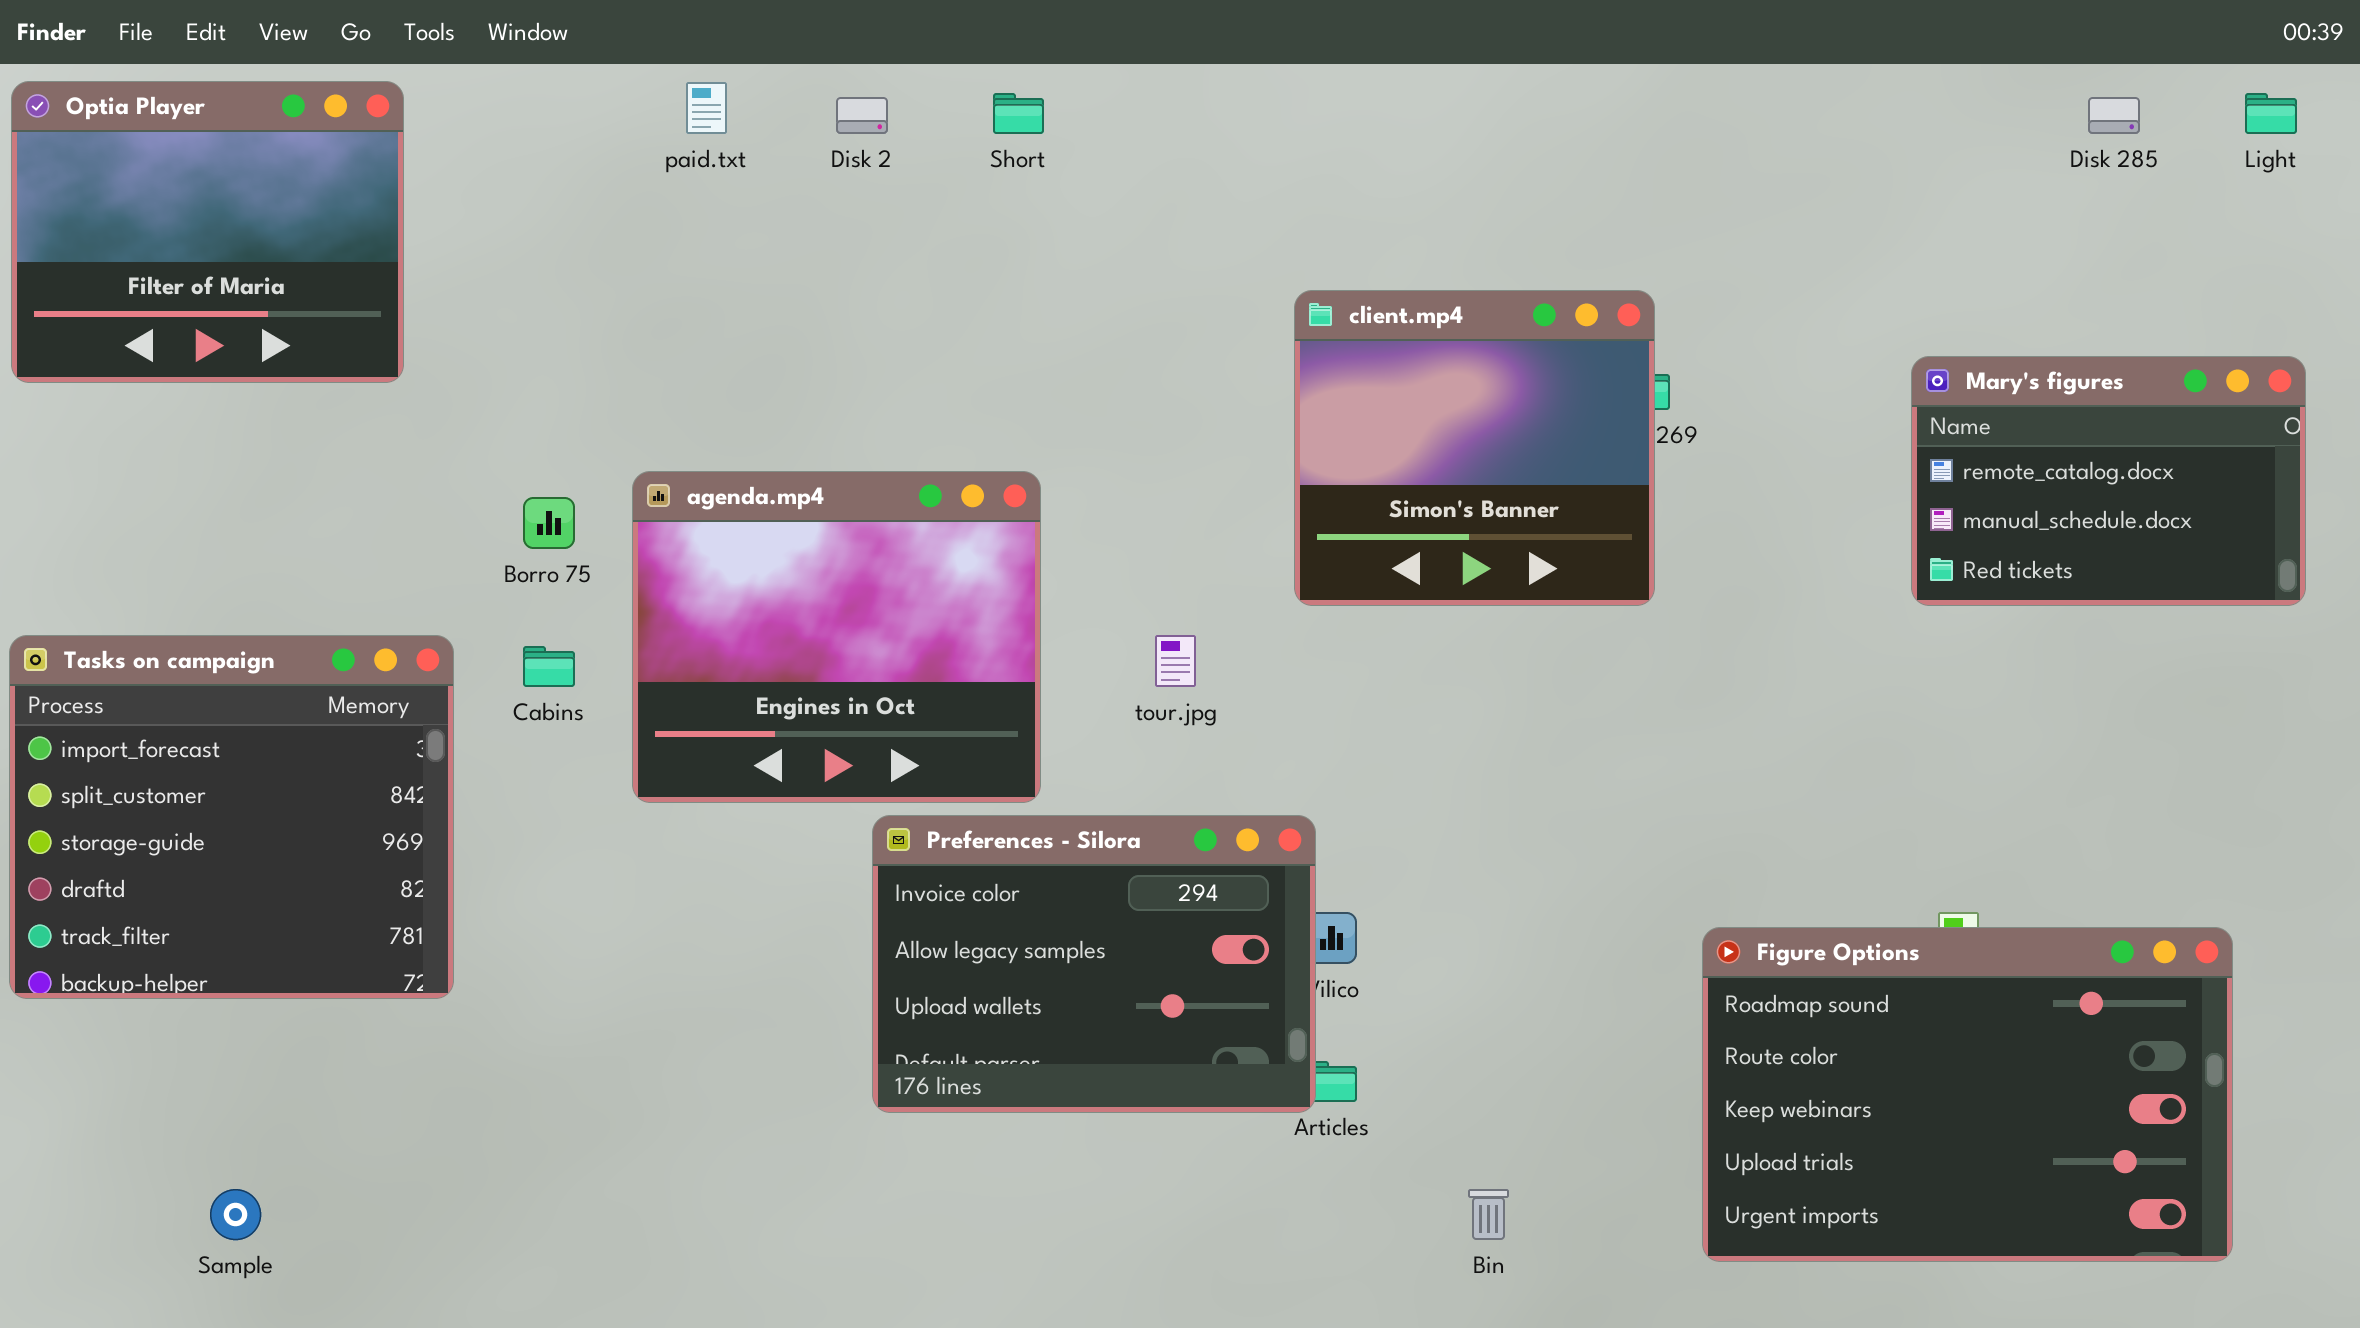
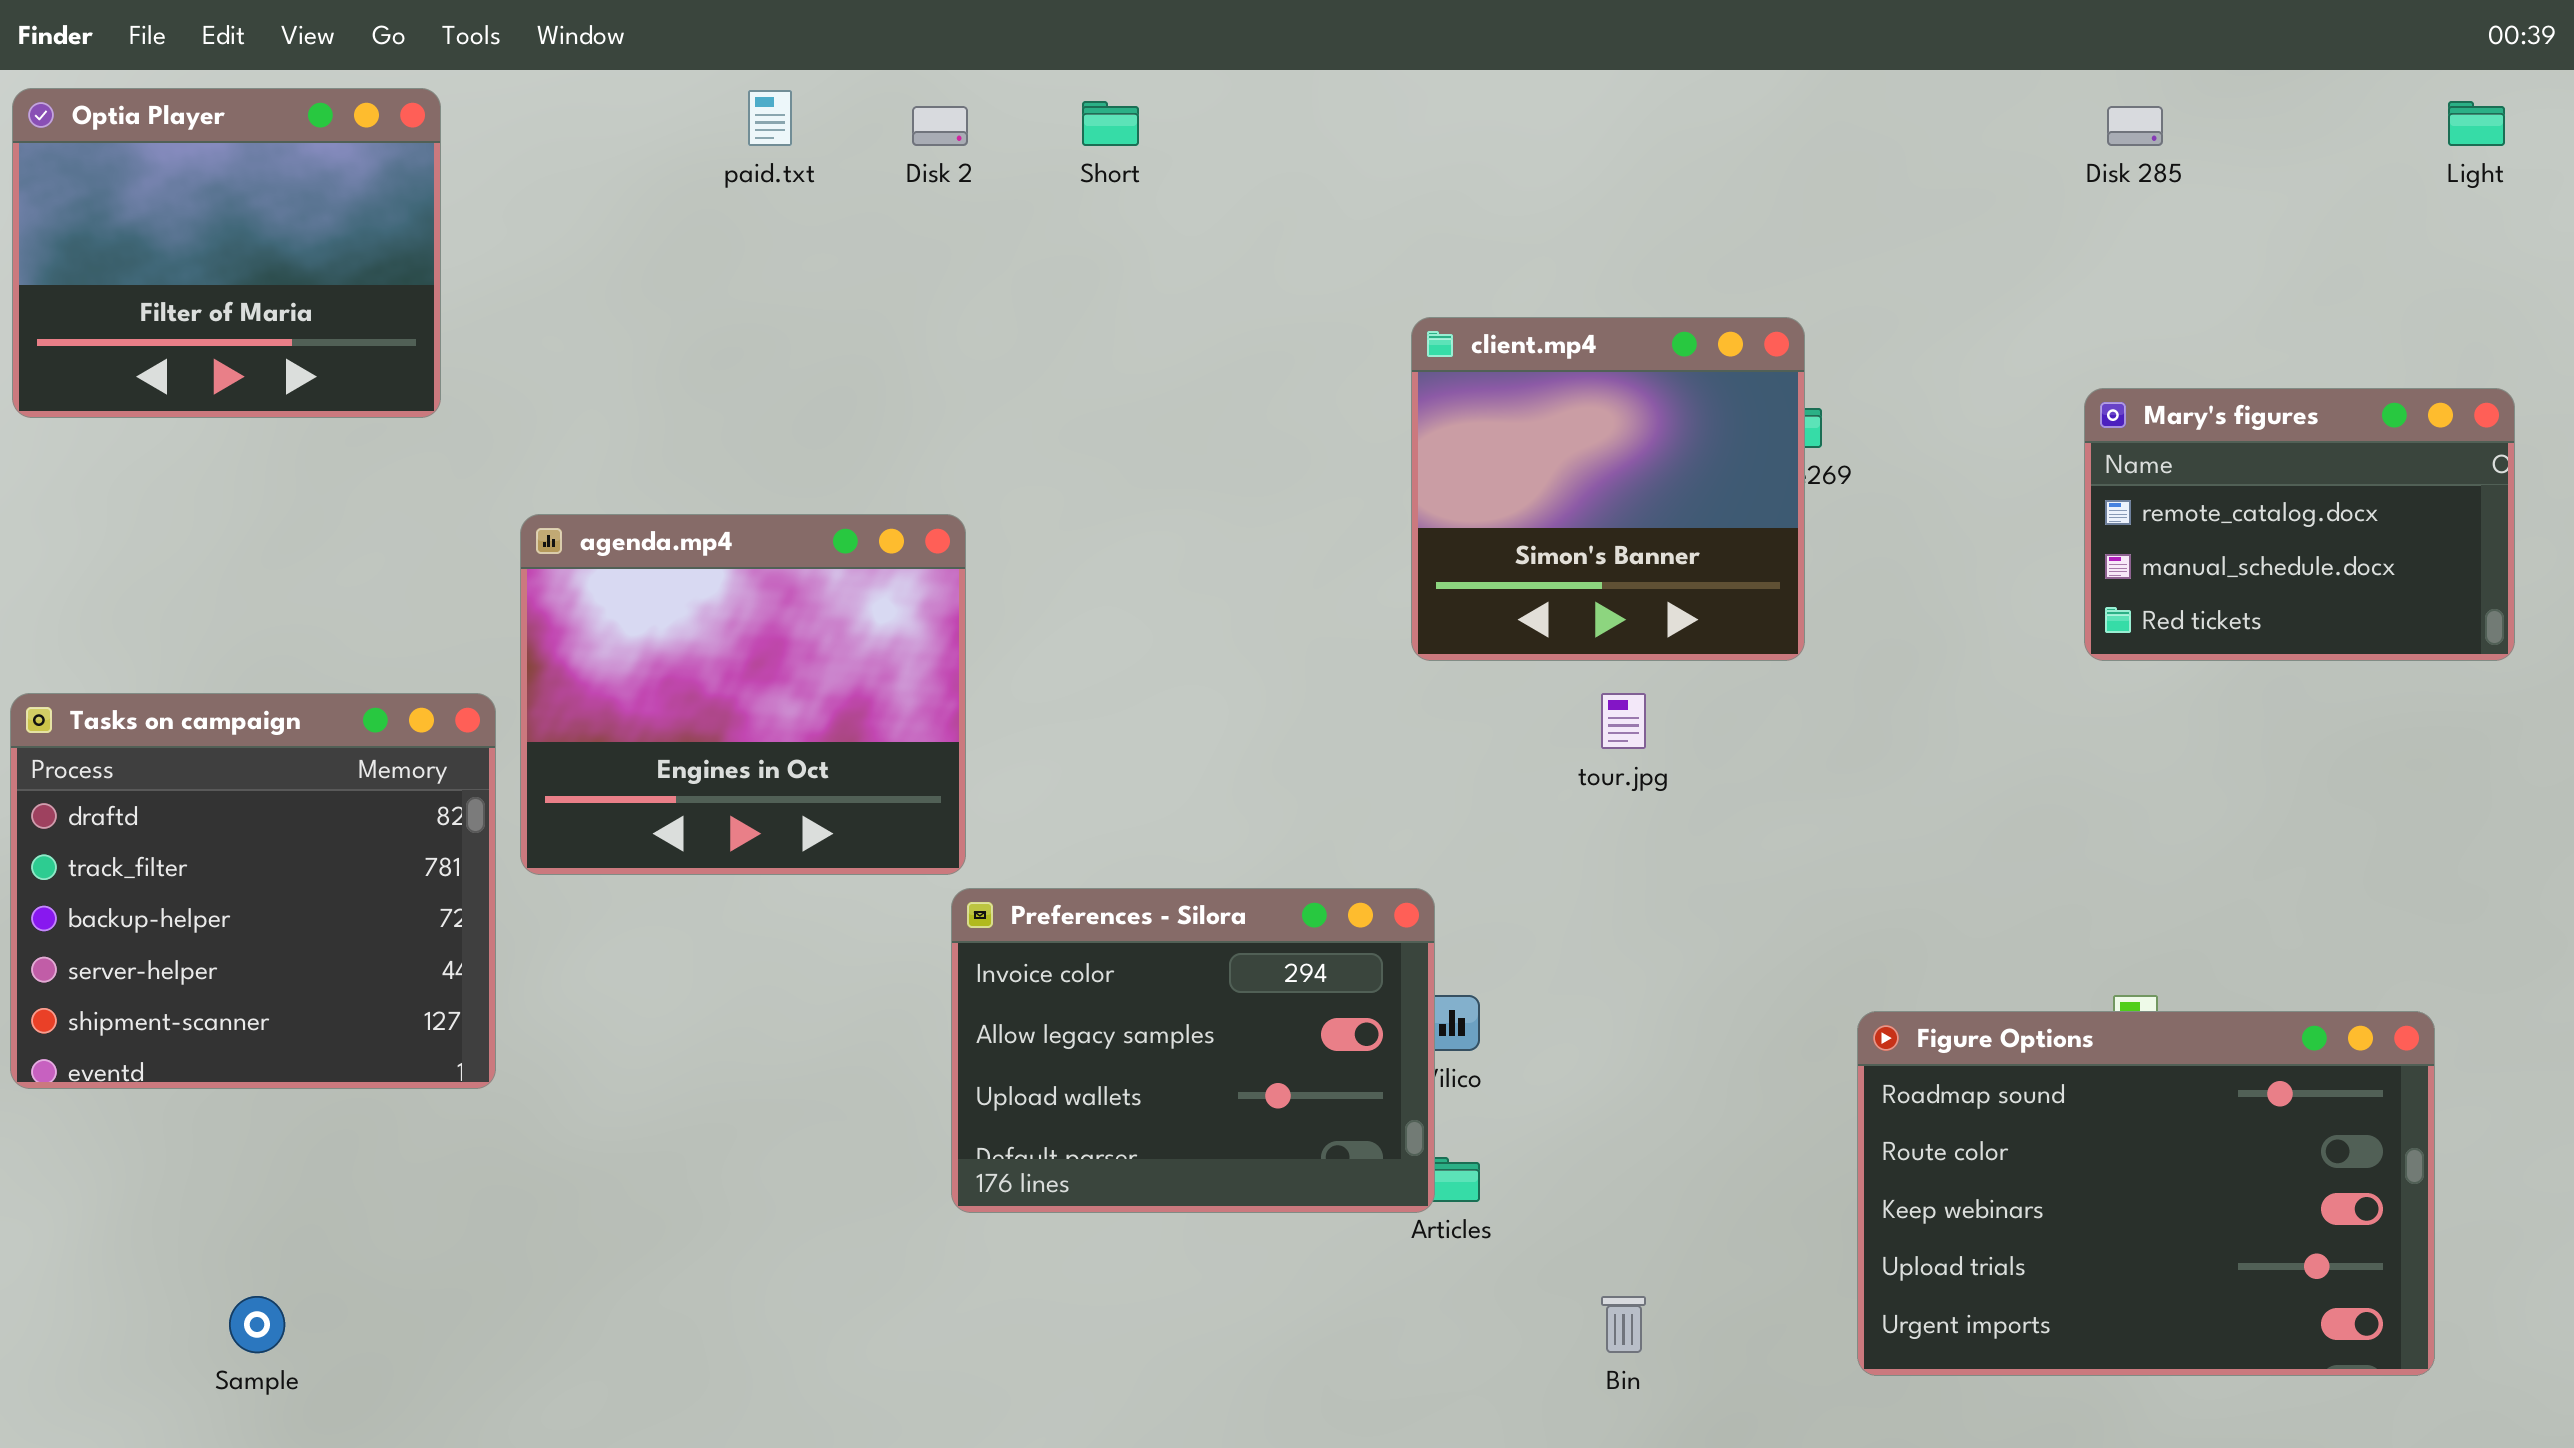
Disk 285: [2088,97,2140,134] -> [2107,106,2163,146], moved
agenda.mp4: [632,471,1041,803] -> [520,514,966,875], moved
Tasks on campaign: [9,635,454,999] -> [10,693,496,1089], scrolled down 3 rows
tour.jpg: [1155,635,1196,687] -> [1601,693,1646,749], moved

